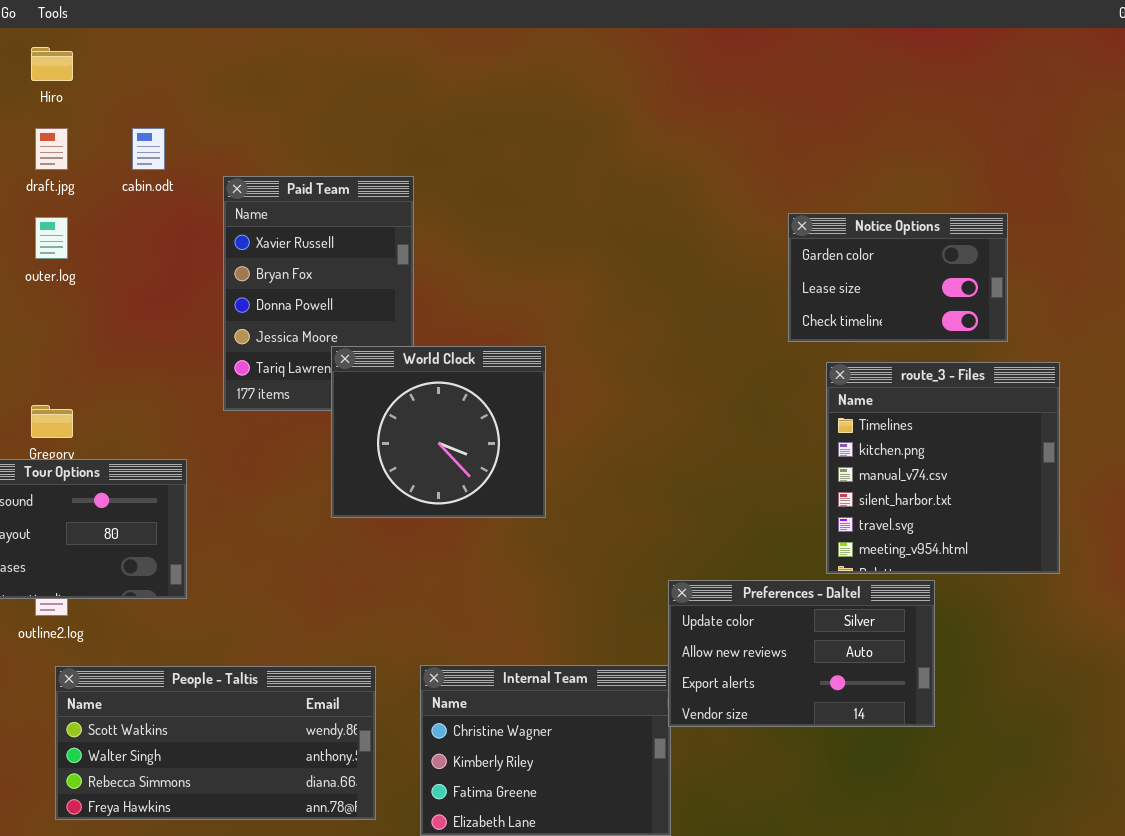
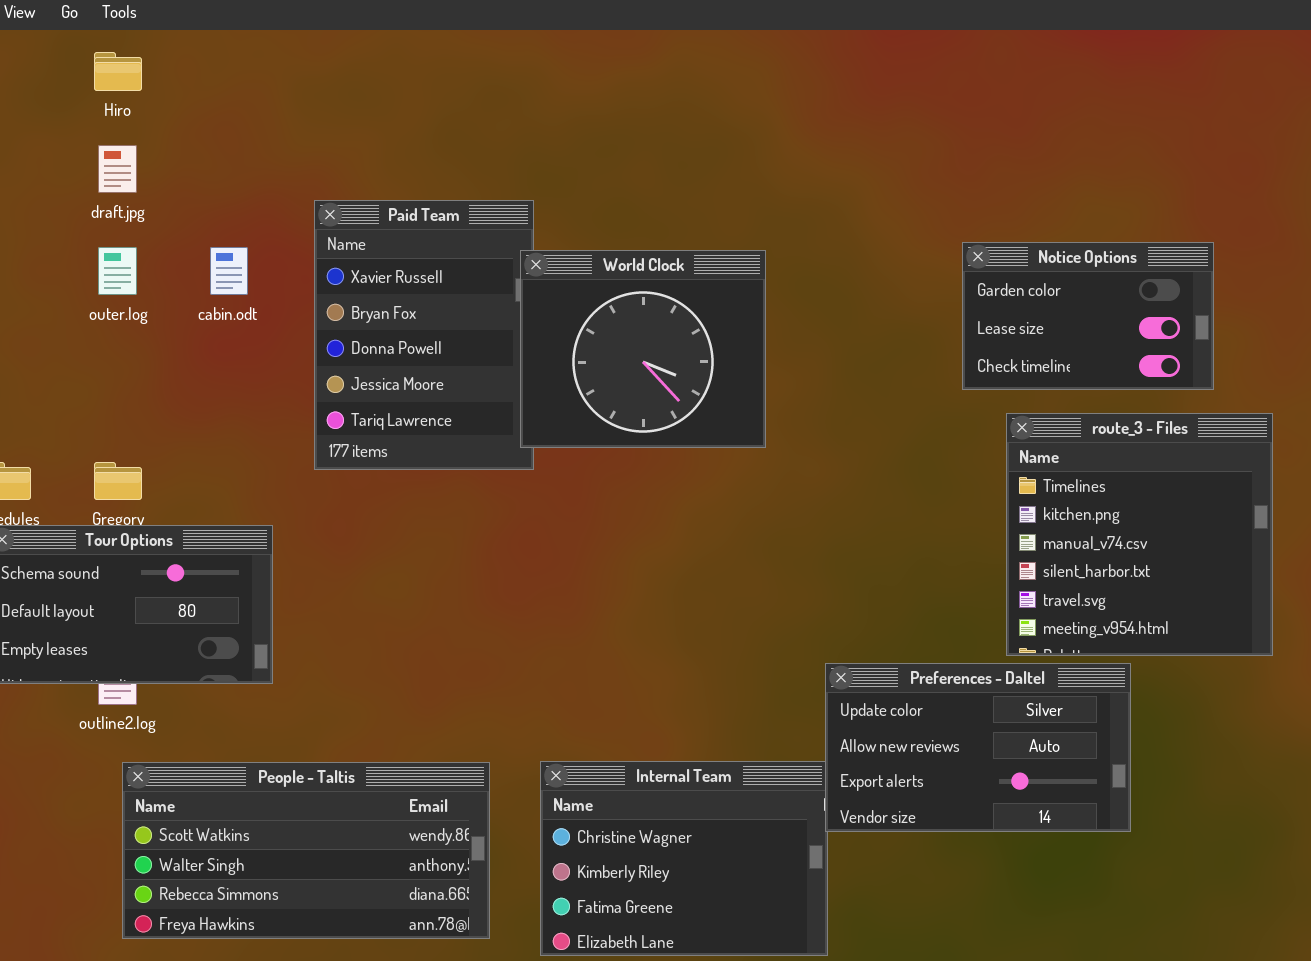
cabin.odt: [132,128,165,170] -> [210,247,248,295], moved
World Clock: [331,346,546,518] -> [520,250,766,448], moved

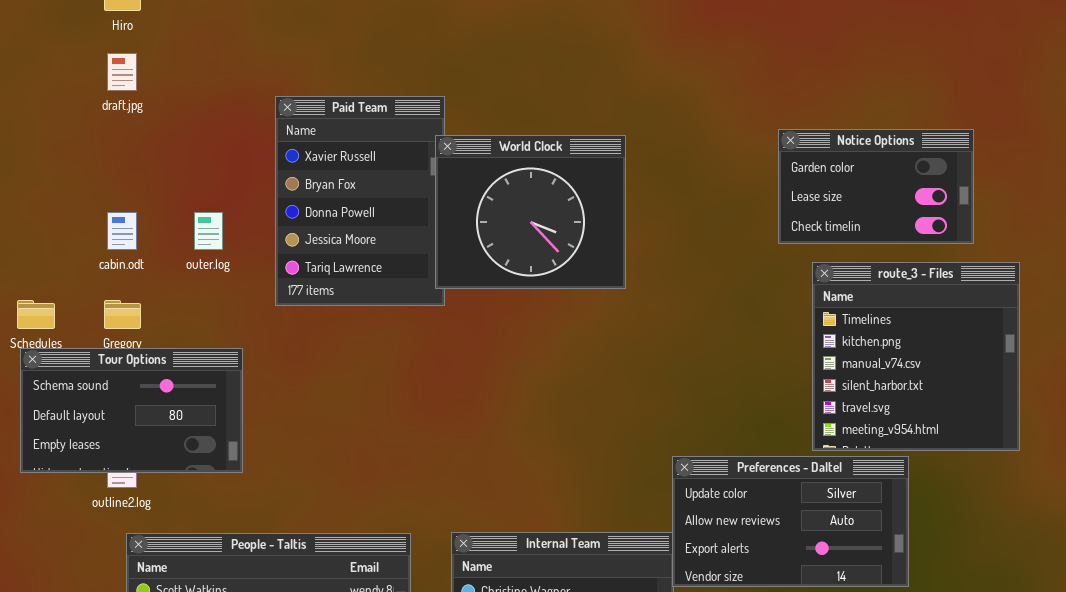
outer.log: [98,247,137,295] -> [194,212,223,250], moved
cabin.odt: [210,247,248,295] -> [107,212,137,250], moved

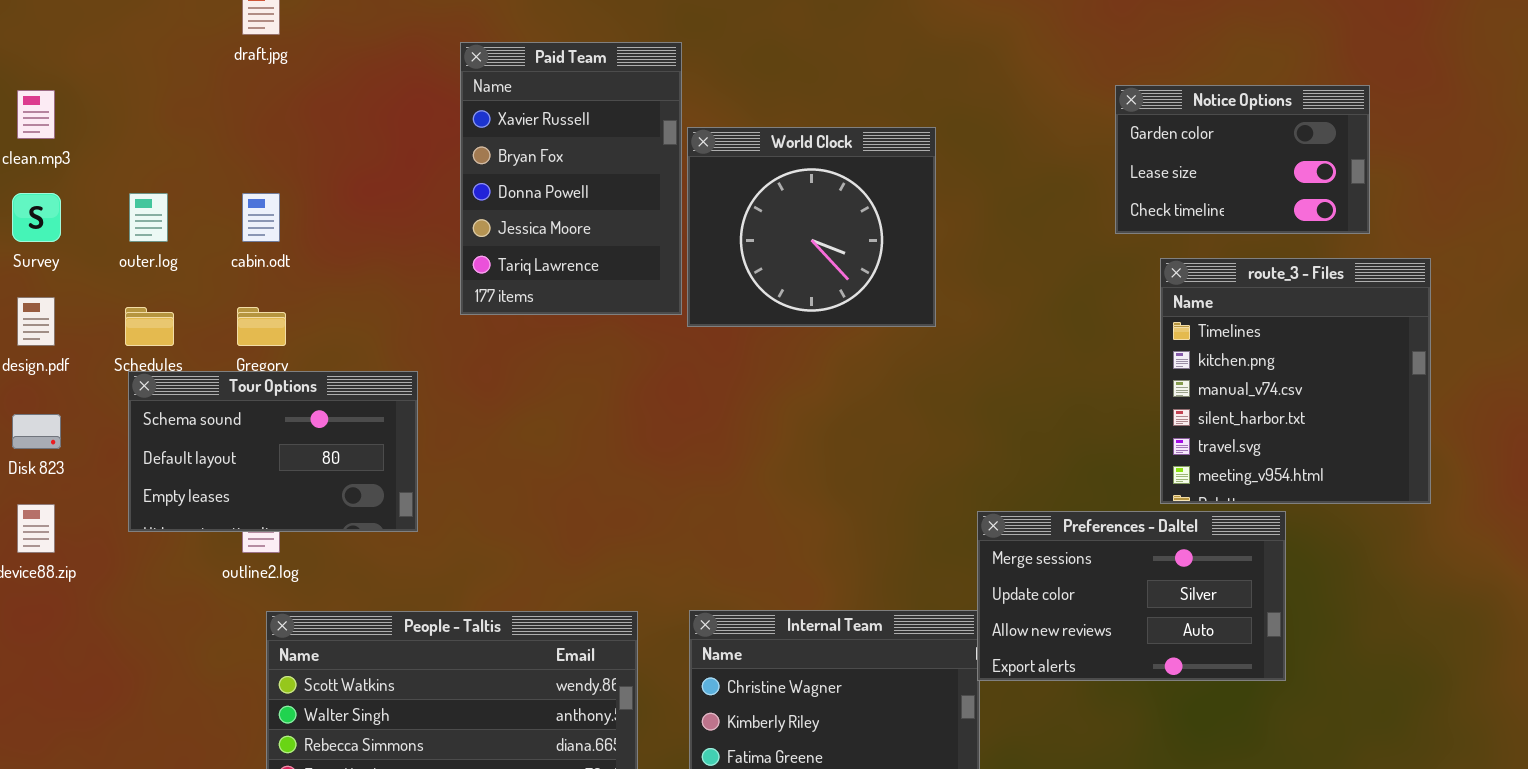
World Clock: [435,135,626,289] -> [687,127,936,327], moved
outer.log: [194,212,223,250] -> [129,193,168,242], moved
Preferences - Daltel: [672,456,909,587] -> [977,511,1286,681], scrolled up 1 row

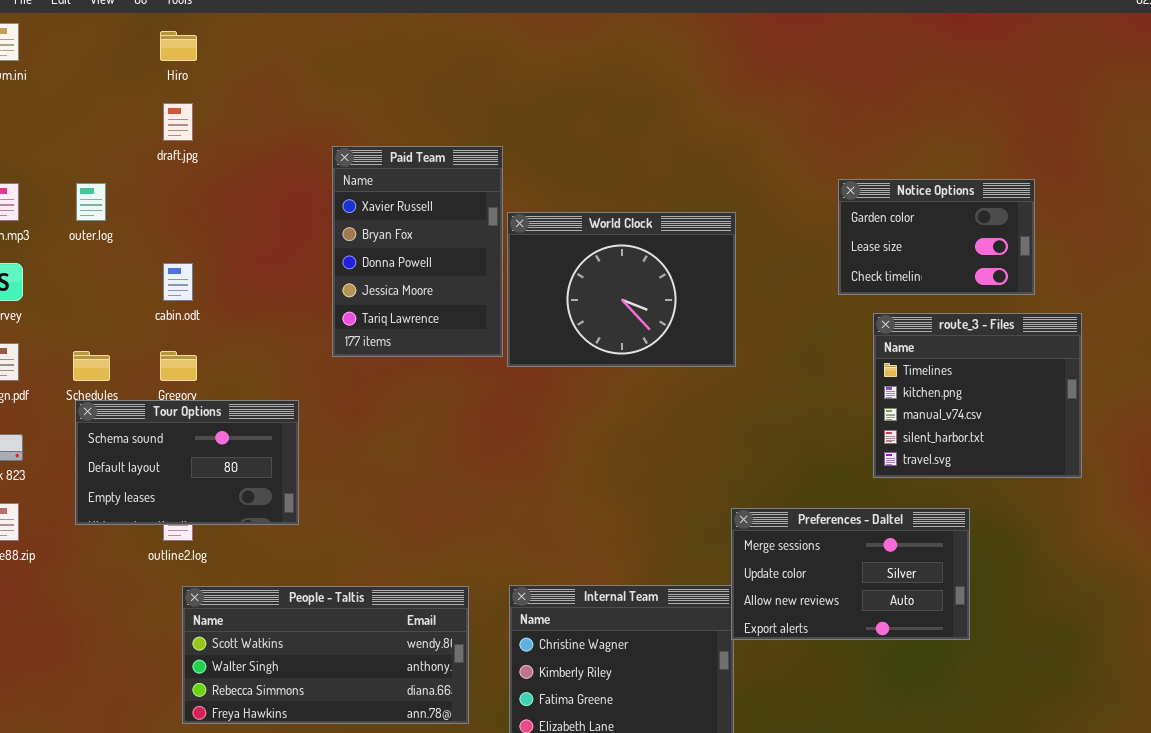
World Clock: [687,127,936,327] -> [507,212,736,367], resized
outer.log: [129,193,168,242] -> [76,183,106,221], moved
route_3 - Files: [1160,258,1431,504] -> [873,313,1082,478], resized

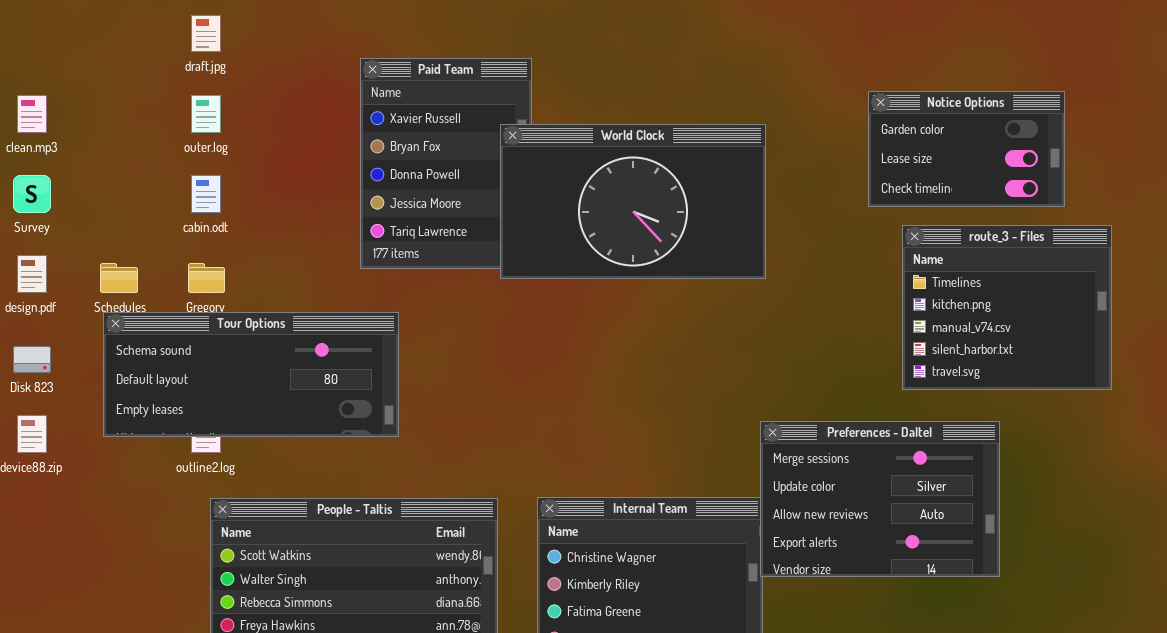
outer.log: [76,183,106,221] -> [191,95,221,133], moved
World Clock: [507,212,736,367] -> [500,124,766,279], resized
Tour Options: [75,400,299,525] -> [103,312,399,437], resized
Preferences - Daltel: [731,508,970,640] -> [760,421,1000,577], resized

